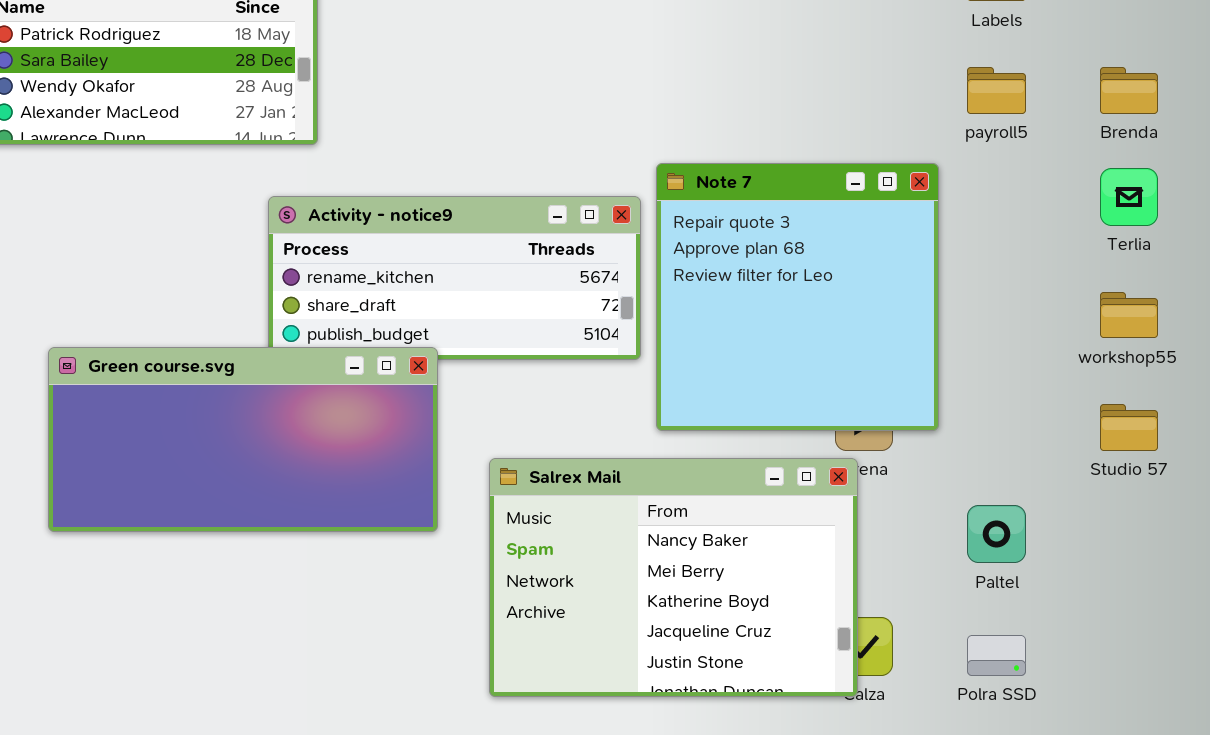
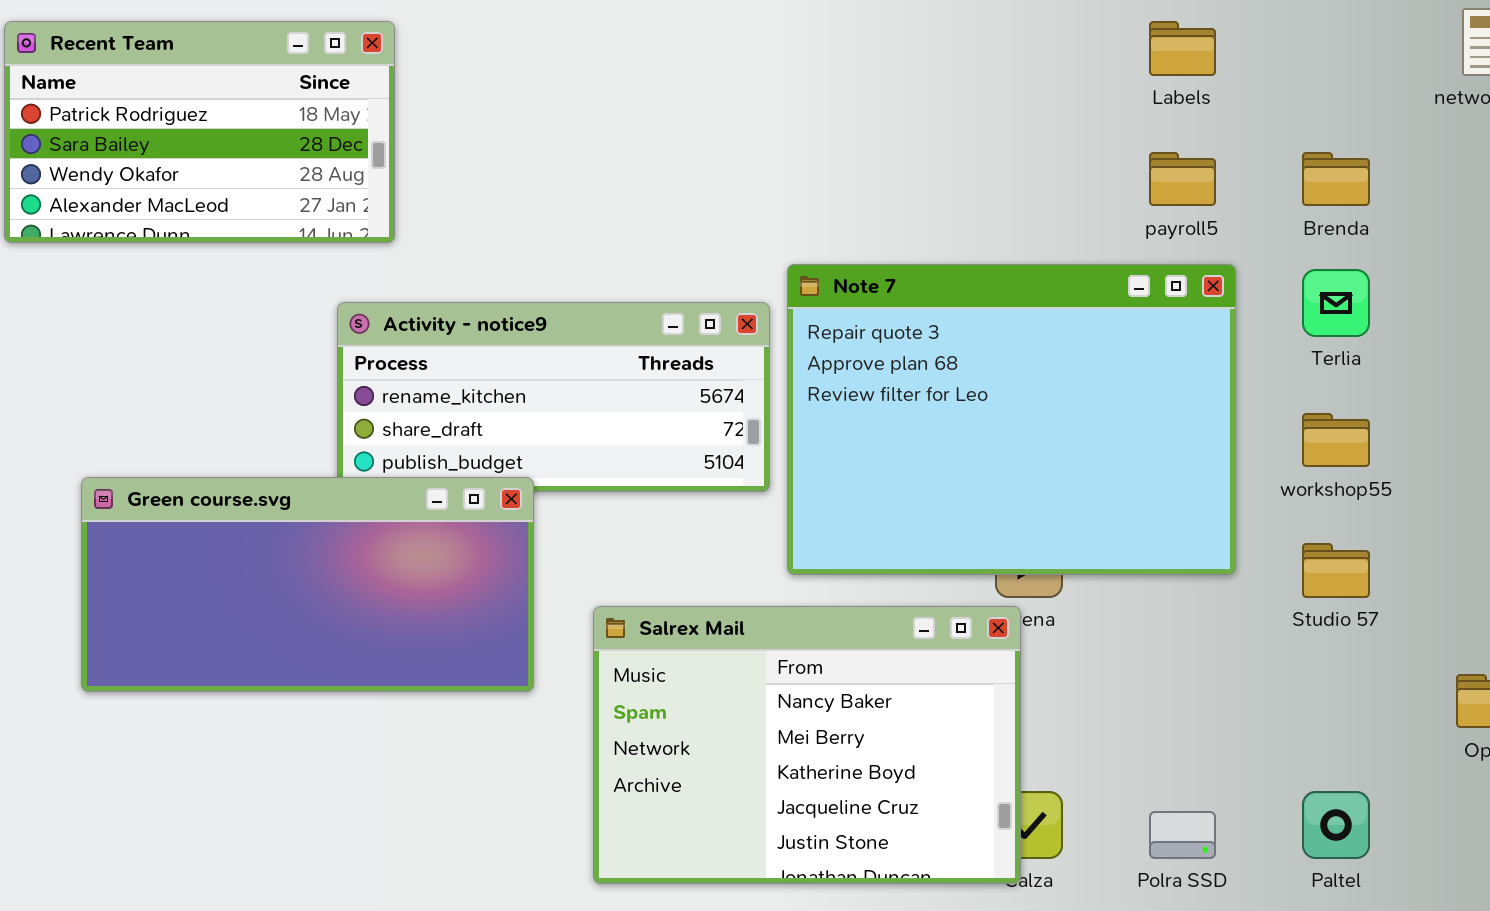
Note 7: [656,163,939,431] -> [787,264,1236,575], resized
Paltel: [967,505,1026,563] -> [1302,791,1370,859], moved

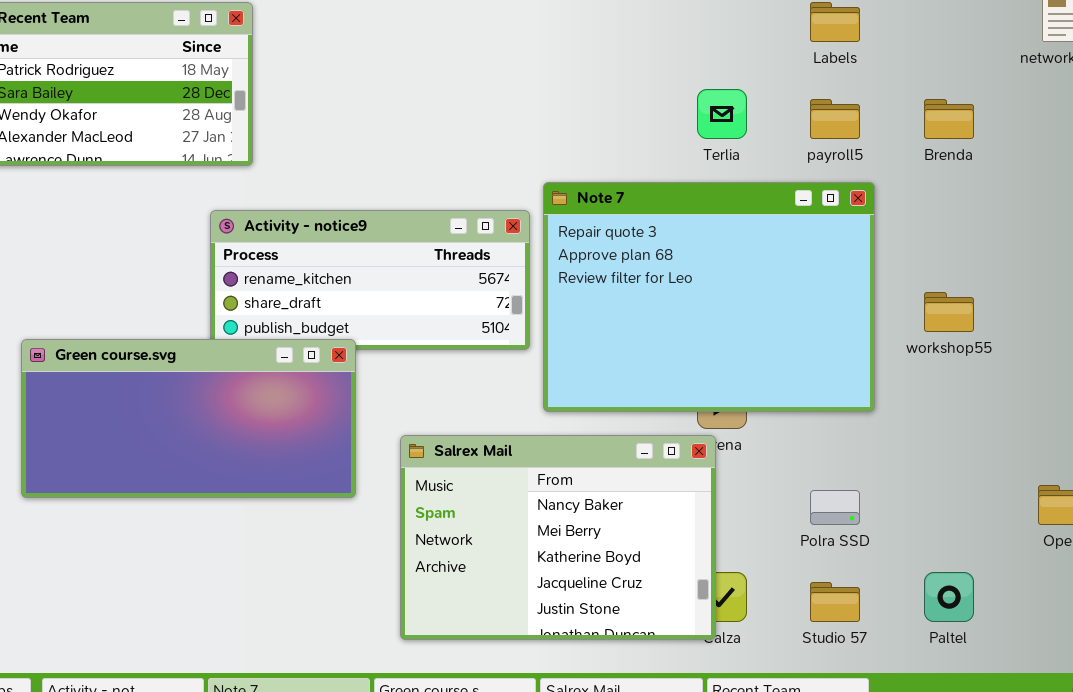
Terlia: [1302,269,1370,337] -> [697,89,747,139], moved
Studio 57: [1302,543,1370,598] -> [810,582,860,622], moved
Polra SSD: [1149,811,1216,859] -> [810,490,860,525], moved

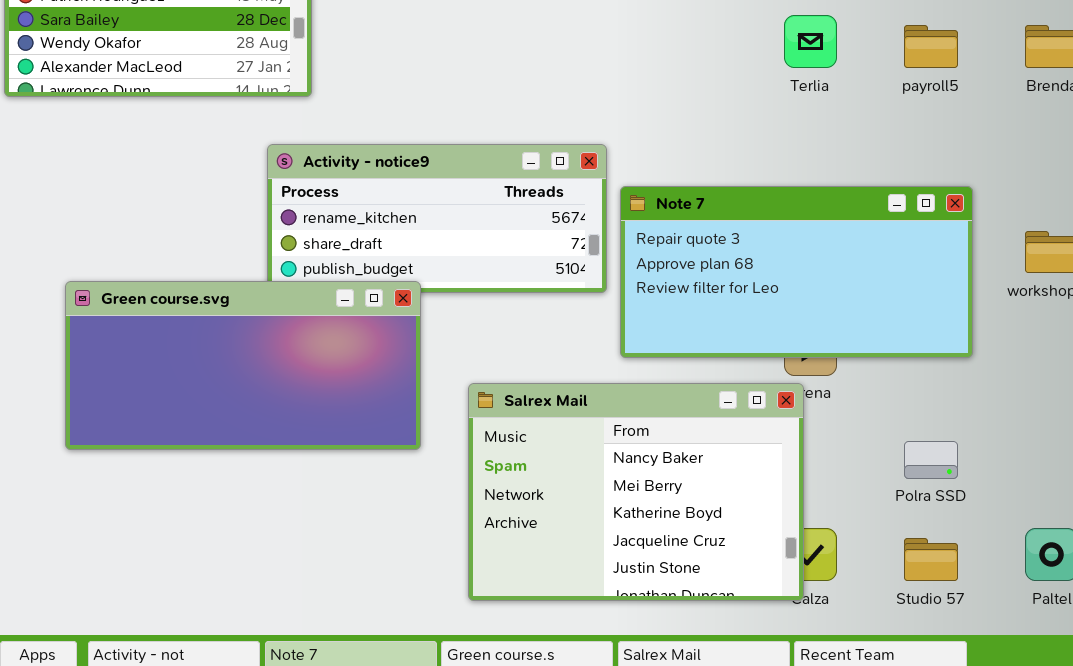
Note 7: [543,182,875,412] -> [620,186,973,358], resized

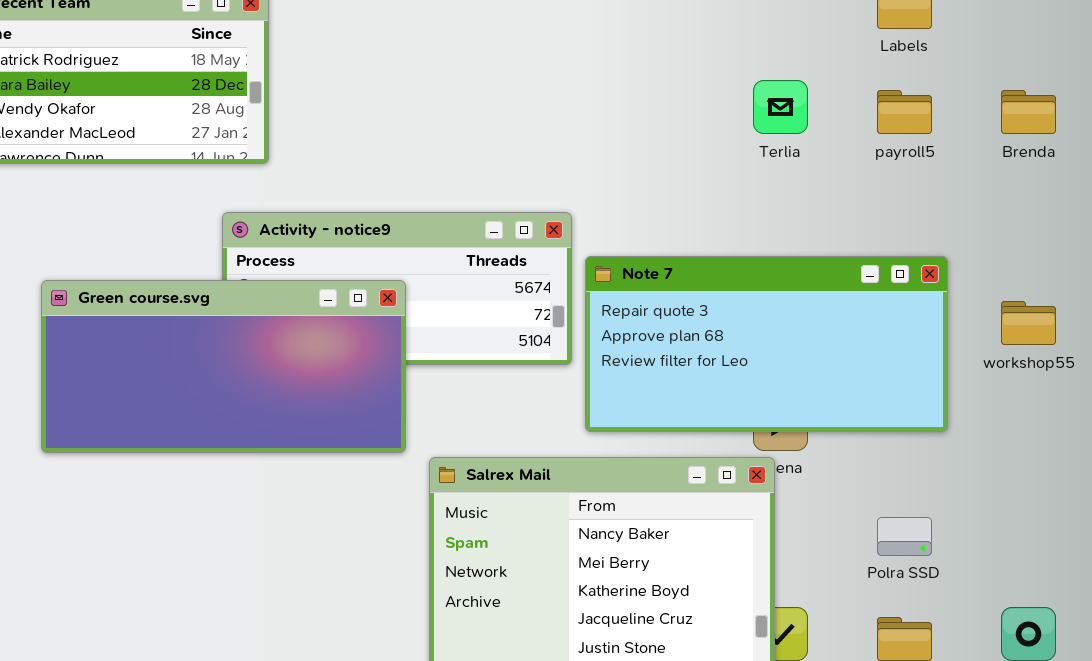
Green course.svg: [65,281,421,450] -> [41,280,406,453], moved

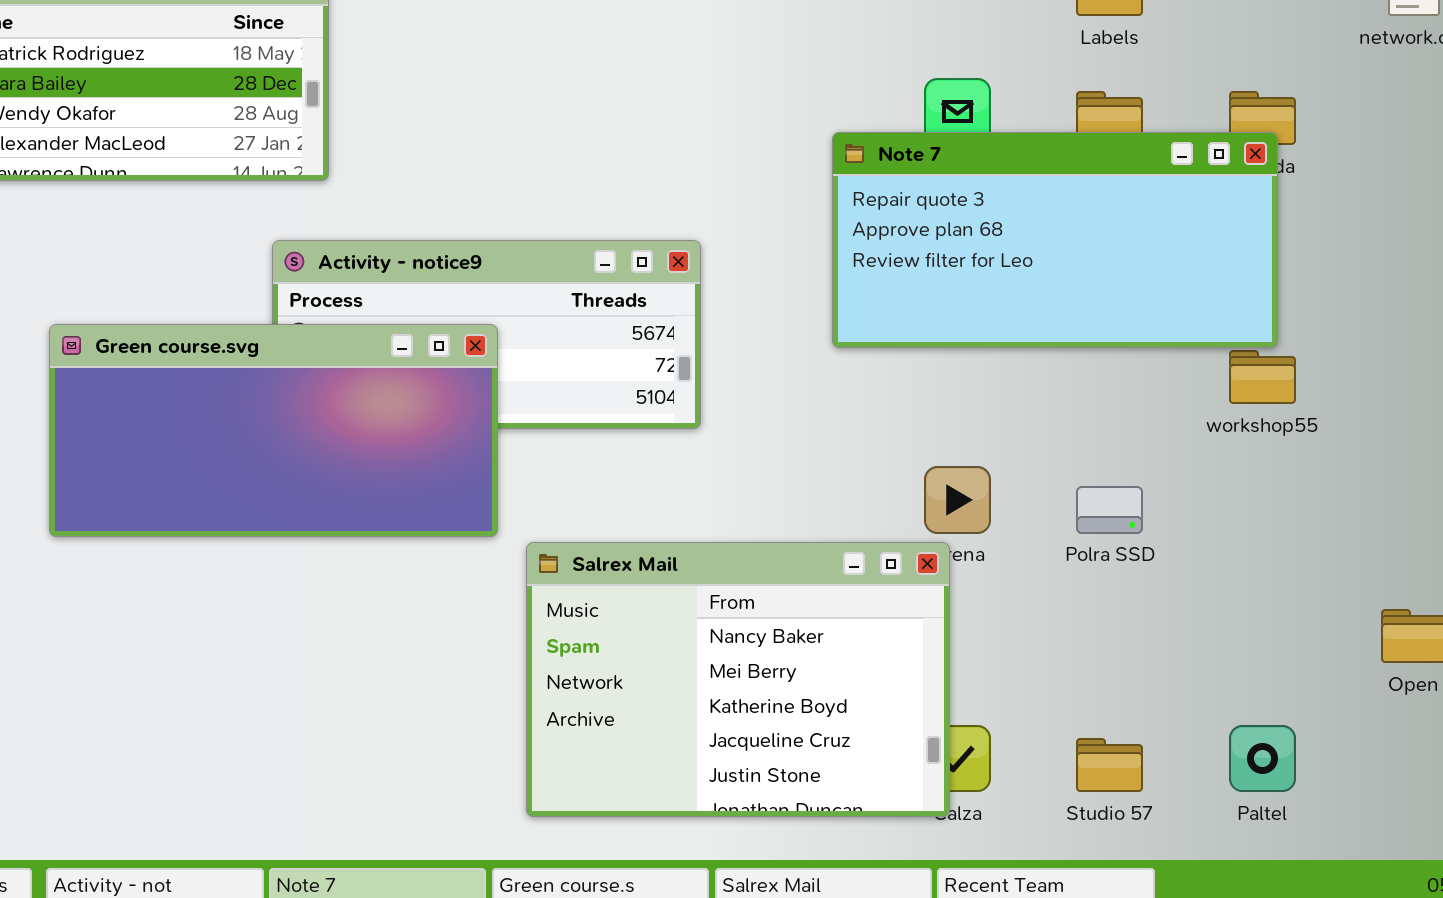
Note 7: [585,256,948,432] -> [832,132,1278,348], moved
Polra SSD: [877,517,932,556] -> [1076,486,1143,534], moved

